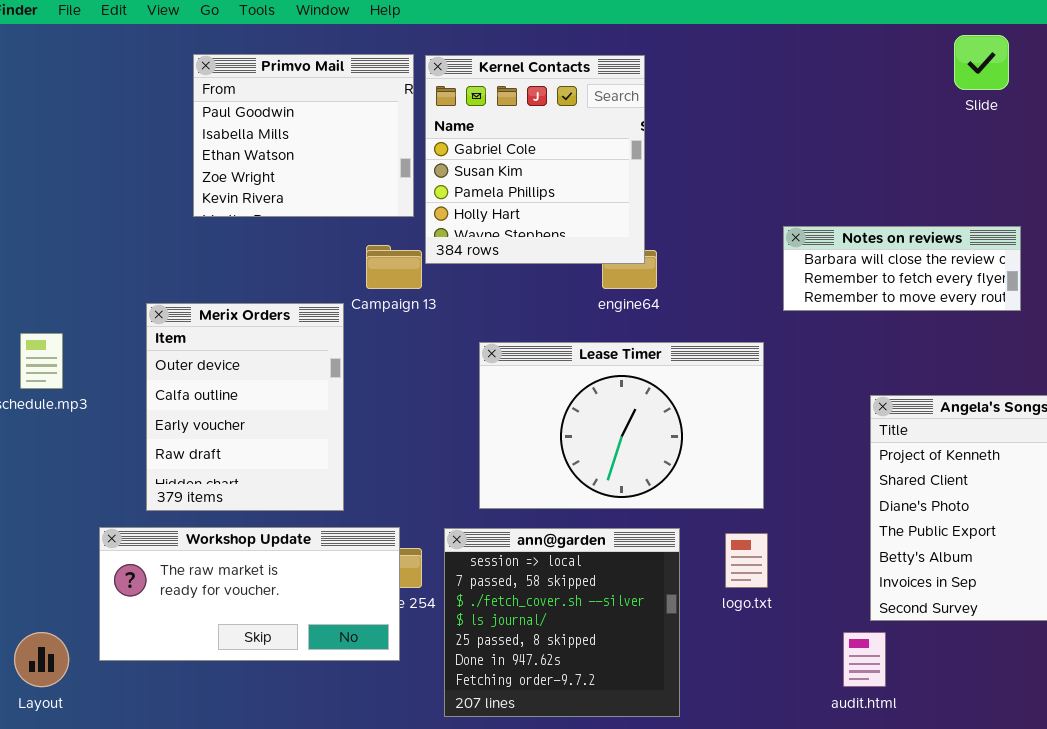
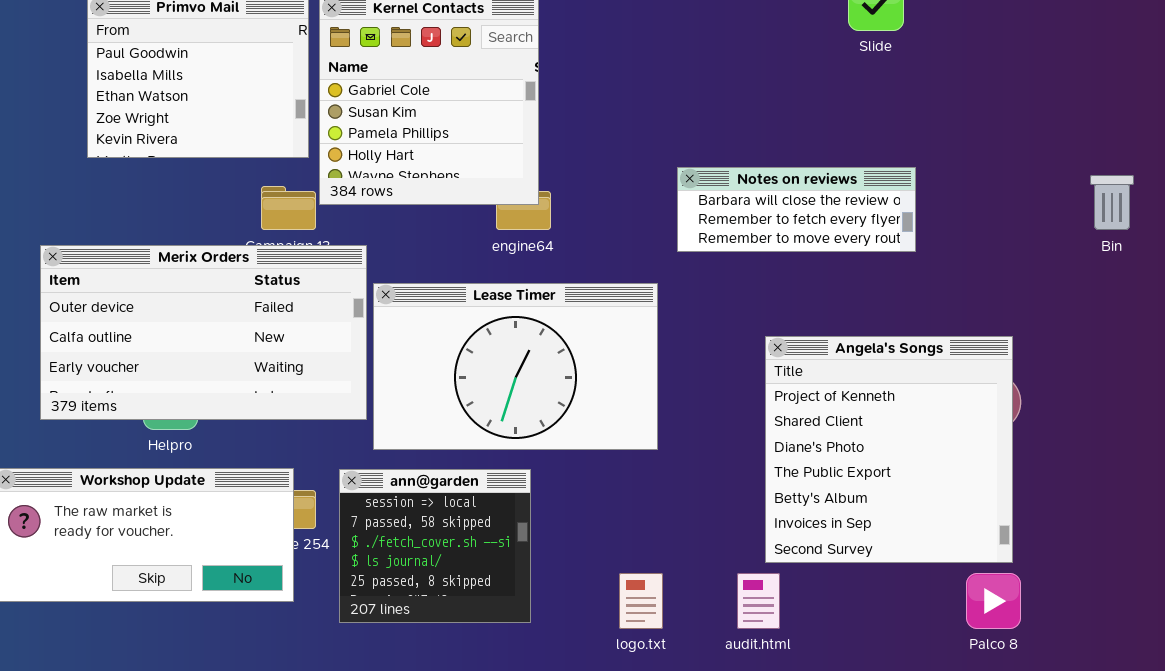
Merix Orders: [146,303,344,511] -> [40,245,367,420], resized
ann@garden: [444,528,680,717] -> [339,469,531,623], resized
logo.txt: [725,533,768,588] -> [619,573,663,629], moved

